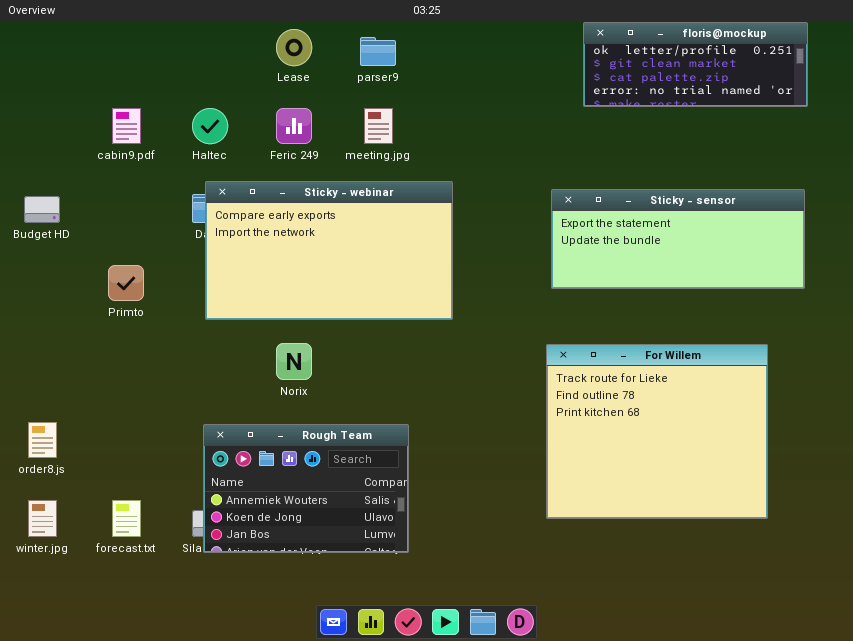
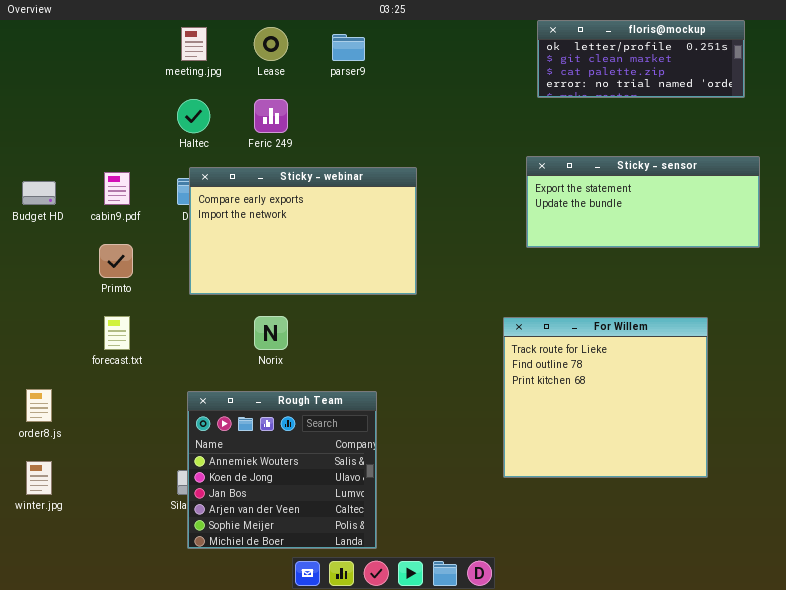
cabin9.pdf: [112,108,141,144] -> [104,172,130,205], moved
meeting.jpg: [364,108,393,144] -> [181,27,207,61], moved
Sticky - sensor: [551,189,805,289] -> [526,156,760,248], moved
Rough Team: [203,424,409,553] -> [187,391,377,549], resized
forecast.txt: [112,500,141,537] -> [104,316,130,350], moved

